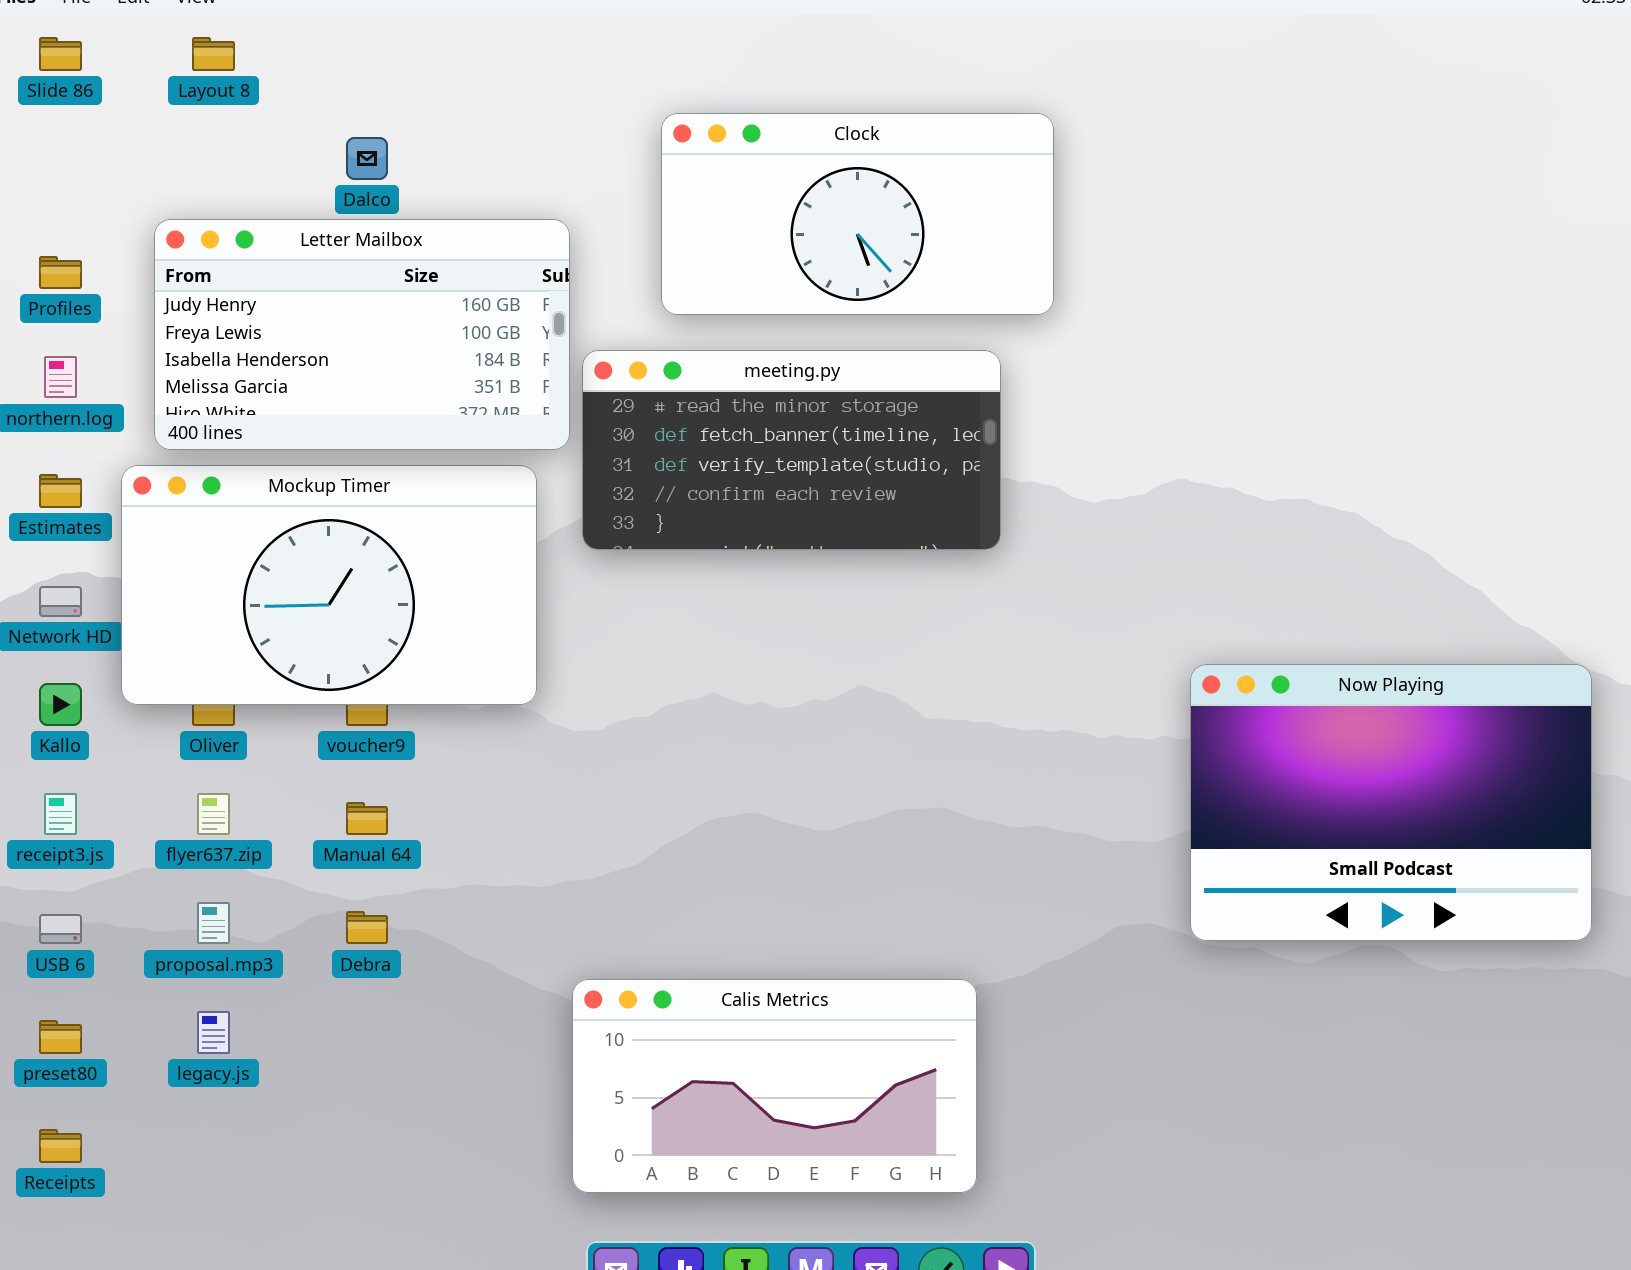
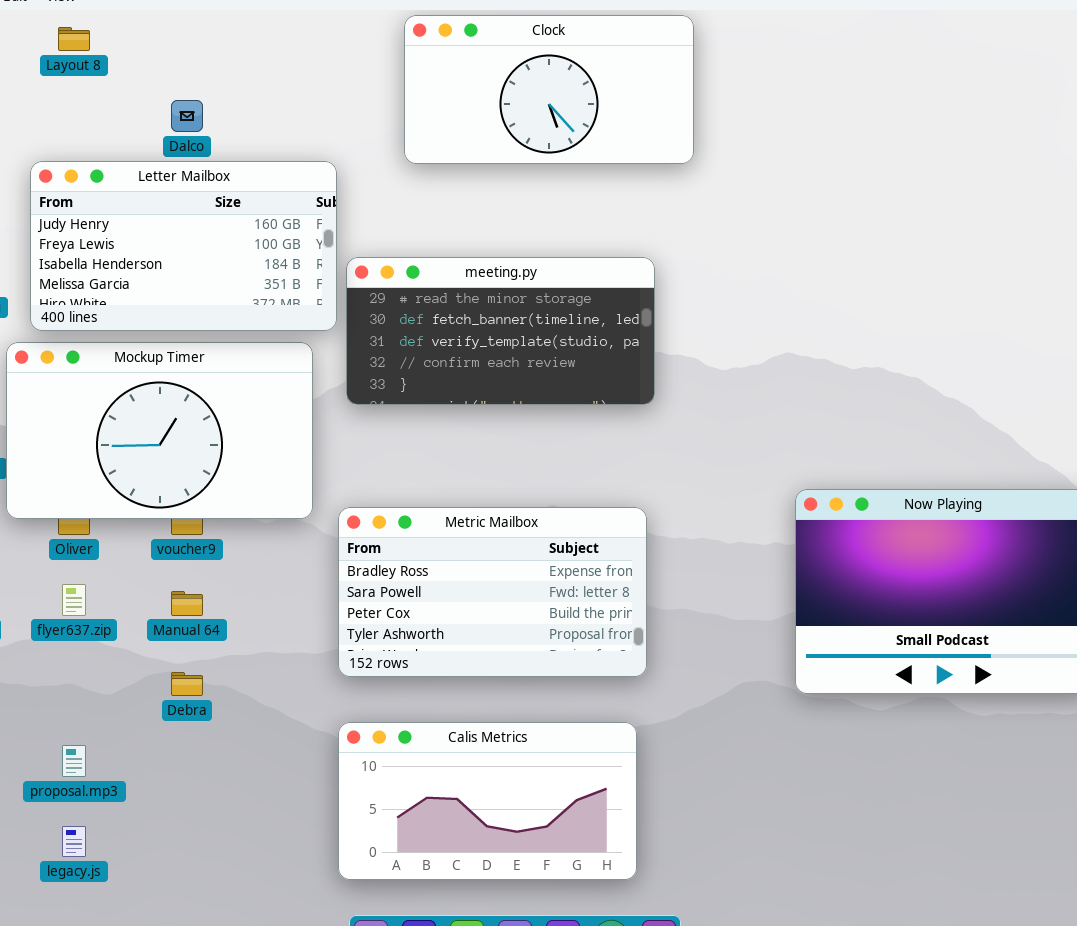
Clock: [661,113,1054,315] -> [404,15,694,164], moved
Metric Mailbox: none -> [338,507,647,677], opened
proposal.mp3: [197,902,230,944] -> [62,745,86,777], moved
legacy.js: [197,1011,230,1054] -> [62,826,86,857], moved

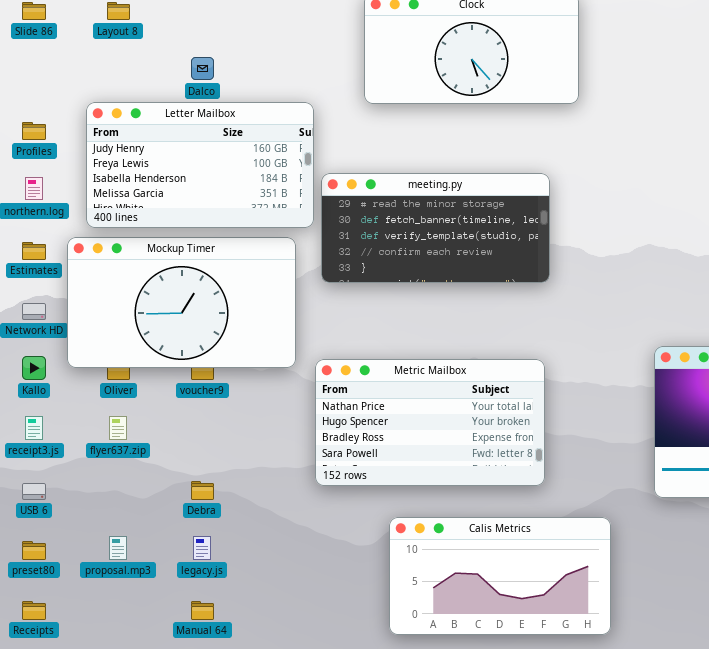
Metric Mailbox: [338,507,647,677] -> [315,359,545,486], scrolled up 2 rows
Manual 64: [171,591,203,616] -> [191,601,214,620], moved
Calis Metrics: [338,722,637,880] -> [389,517,611,635], moved
legacy.js: [62,826,86,857] -> [193,536,211,560], moved

